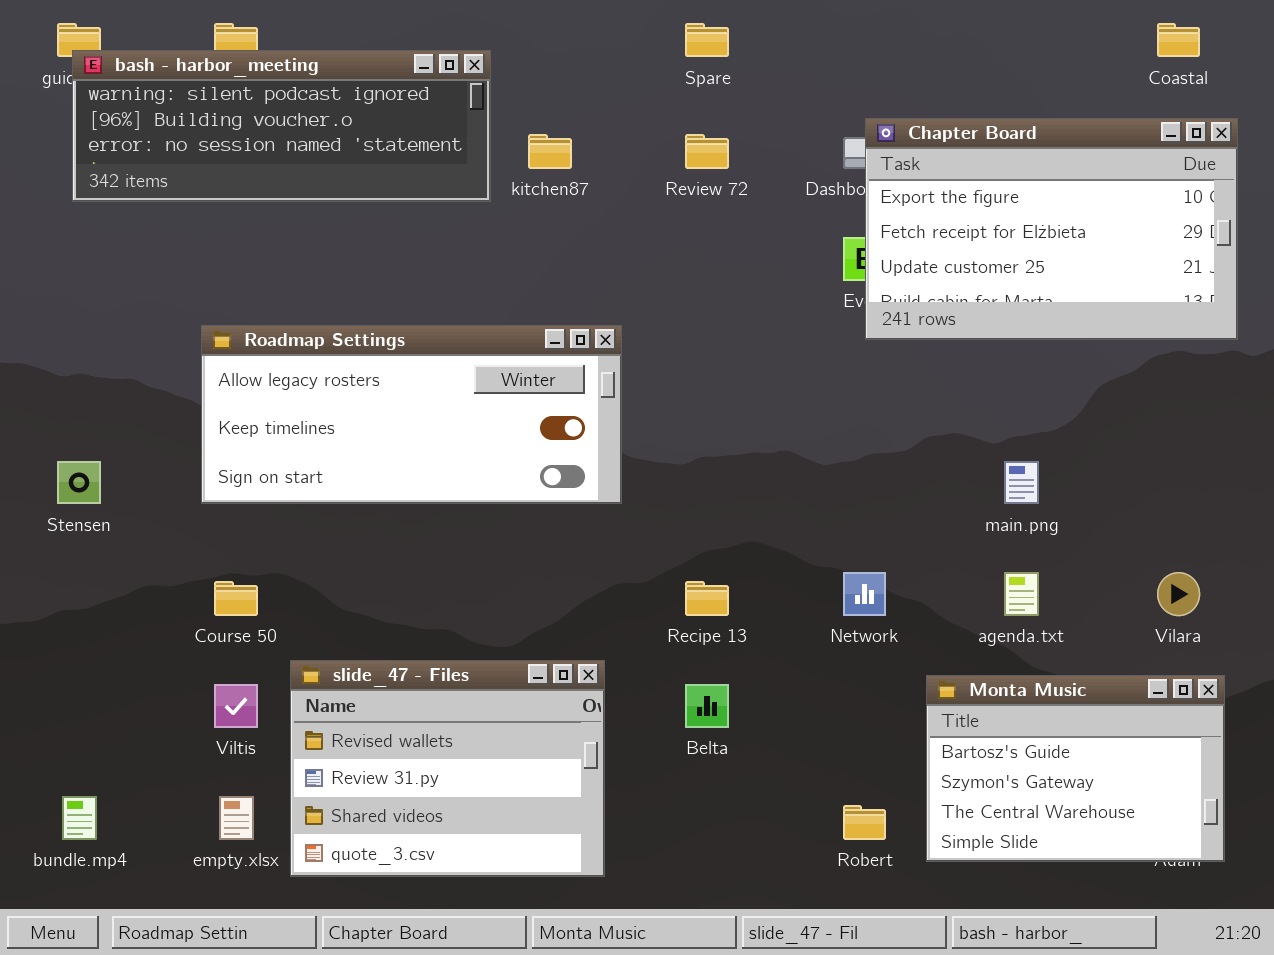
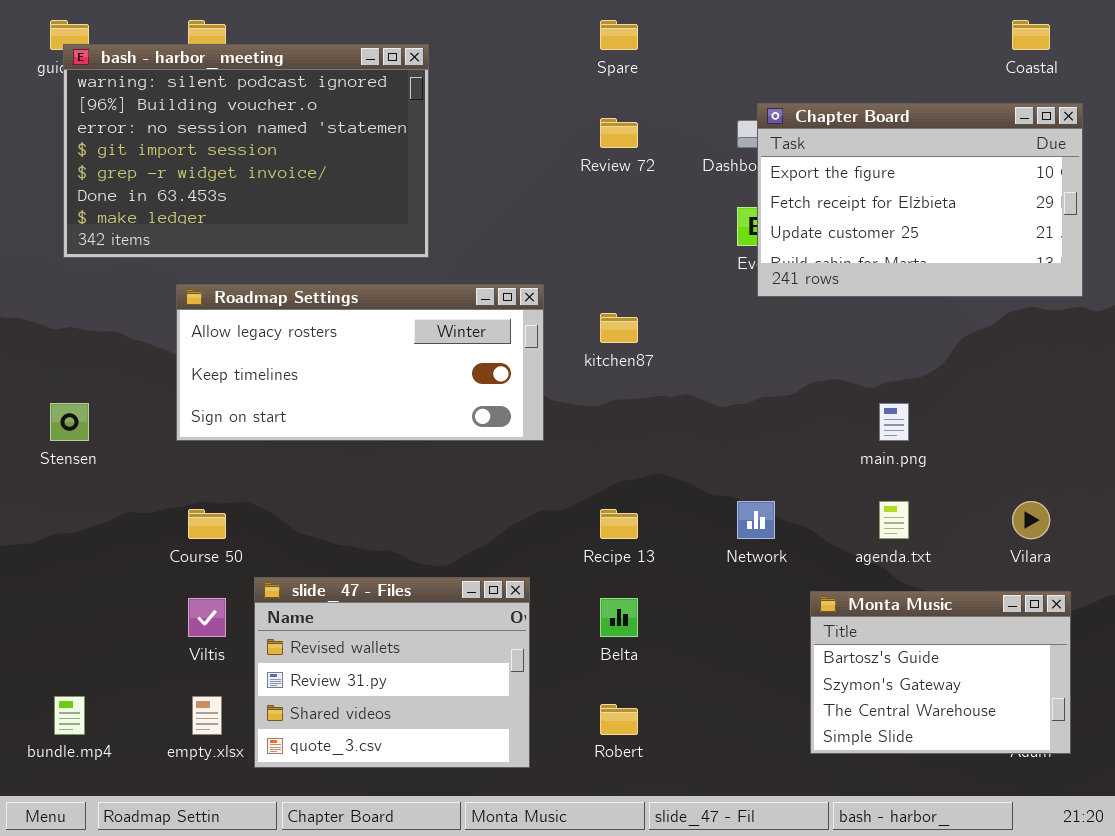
bash - harbor_meeting: [72,50,491,202] -> [63,44,429,258], resized
kitchen87: [528,134,572,169] -> [600,313,638,343], moved
Robert: [843,805,886,840] -> [600,704,638,735], moved

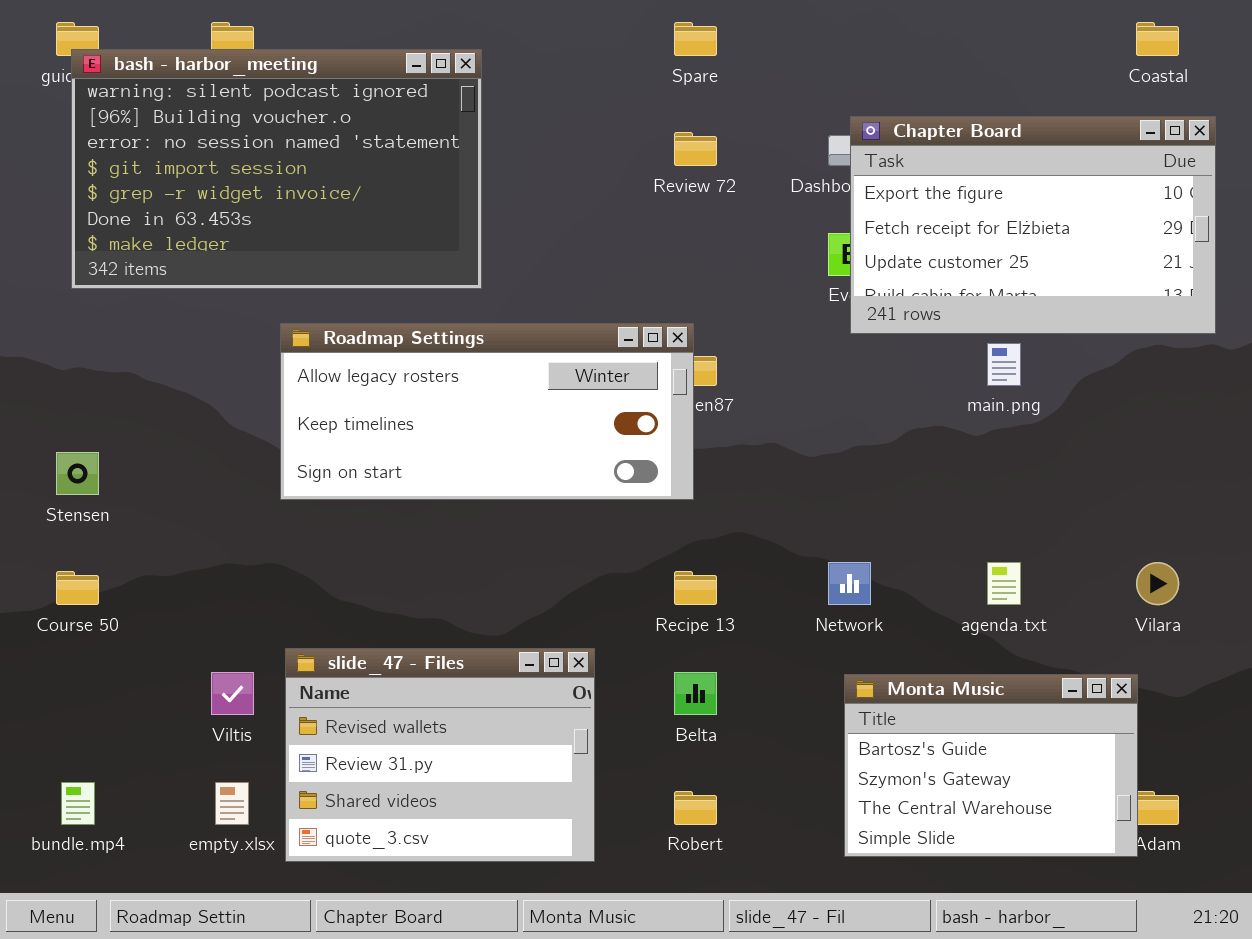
Roadmap Settings: [176,284,544,441] -> [280,323,694,500], moved
main.png: [879,403,909,441] -> [987,343,1021,386], moved
Course 50: [188,509,226,539] -> [56,571,99,605], moved
Monta Music: [810,591,1071,754] -> [844,674,1138,857], moved

